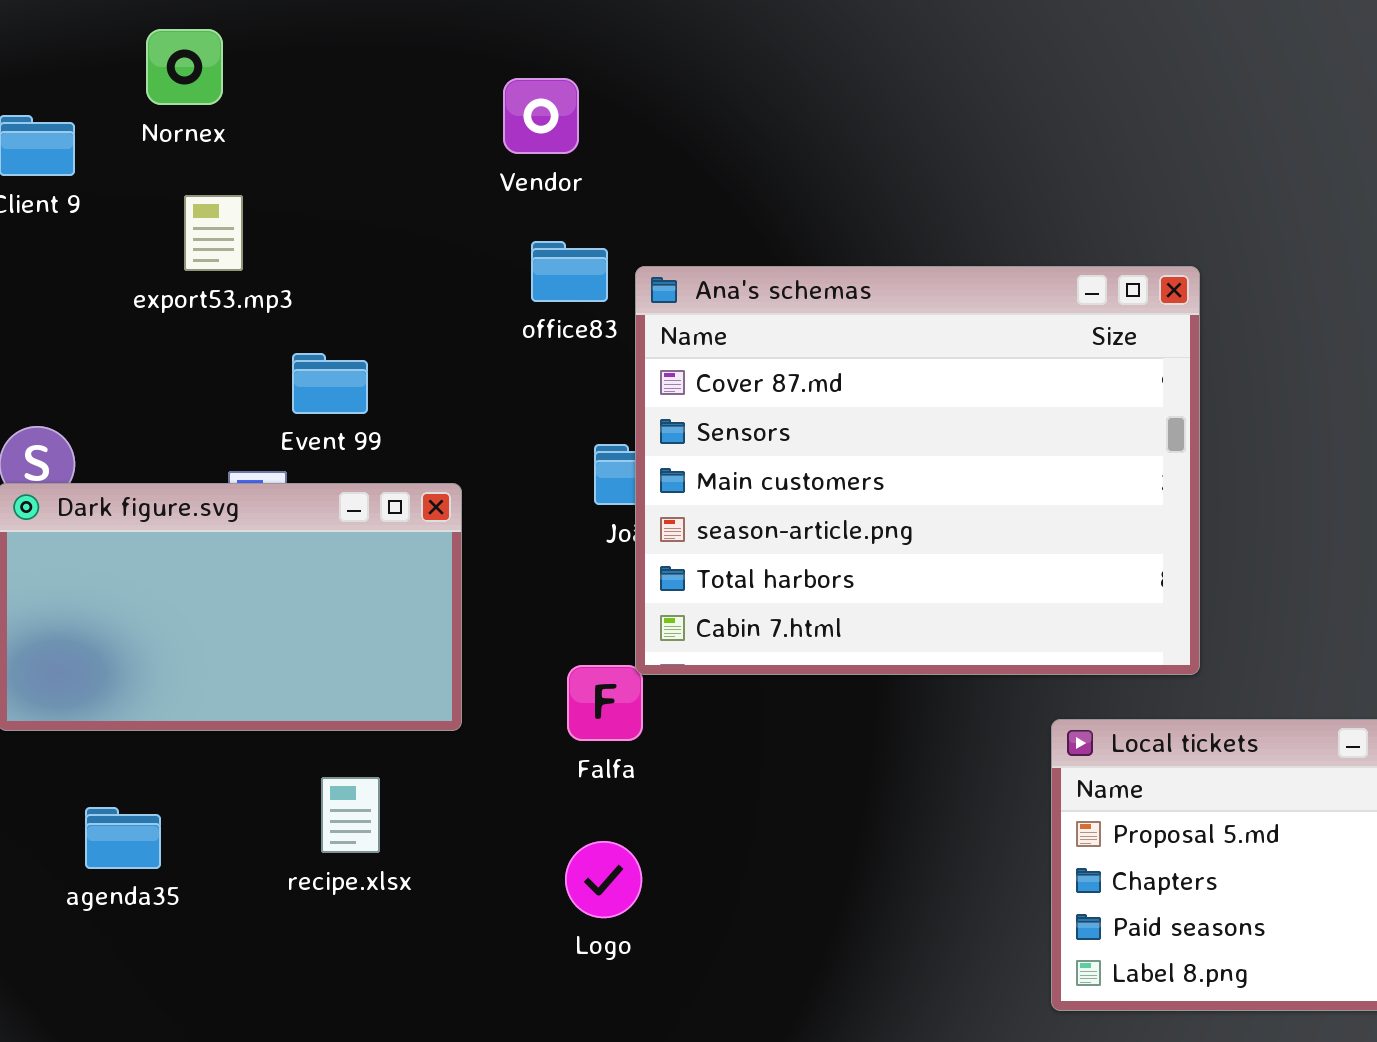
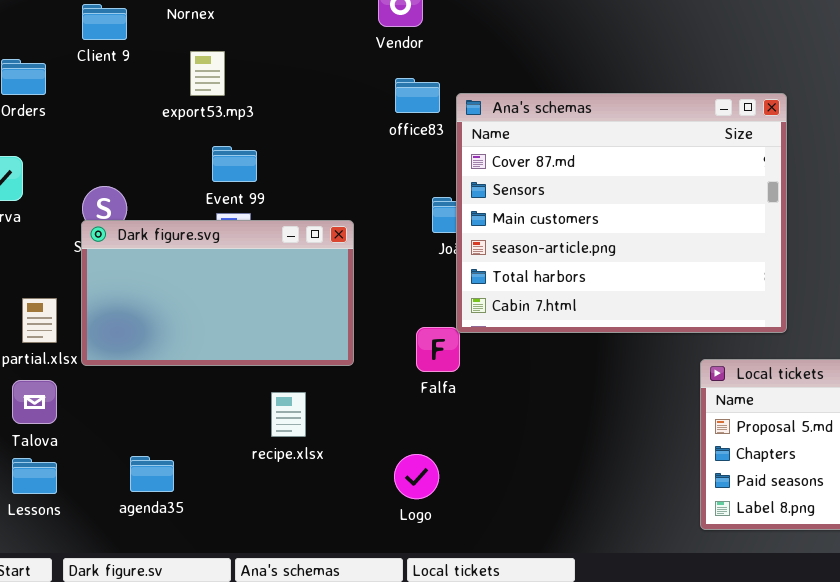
Event 99: [292,353,368,414] -> [212,146,257,182], moved
agenda35: [85,807,161,869] -> [130,456,174,492], moved
Logo: [565,841,642,918] -> [394,454,439,499], moved

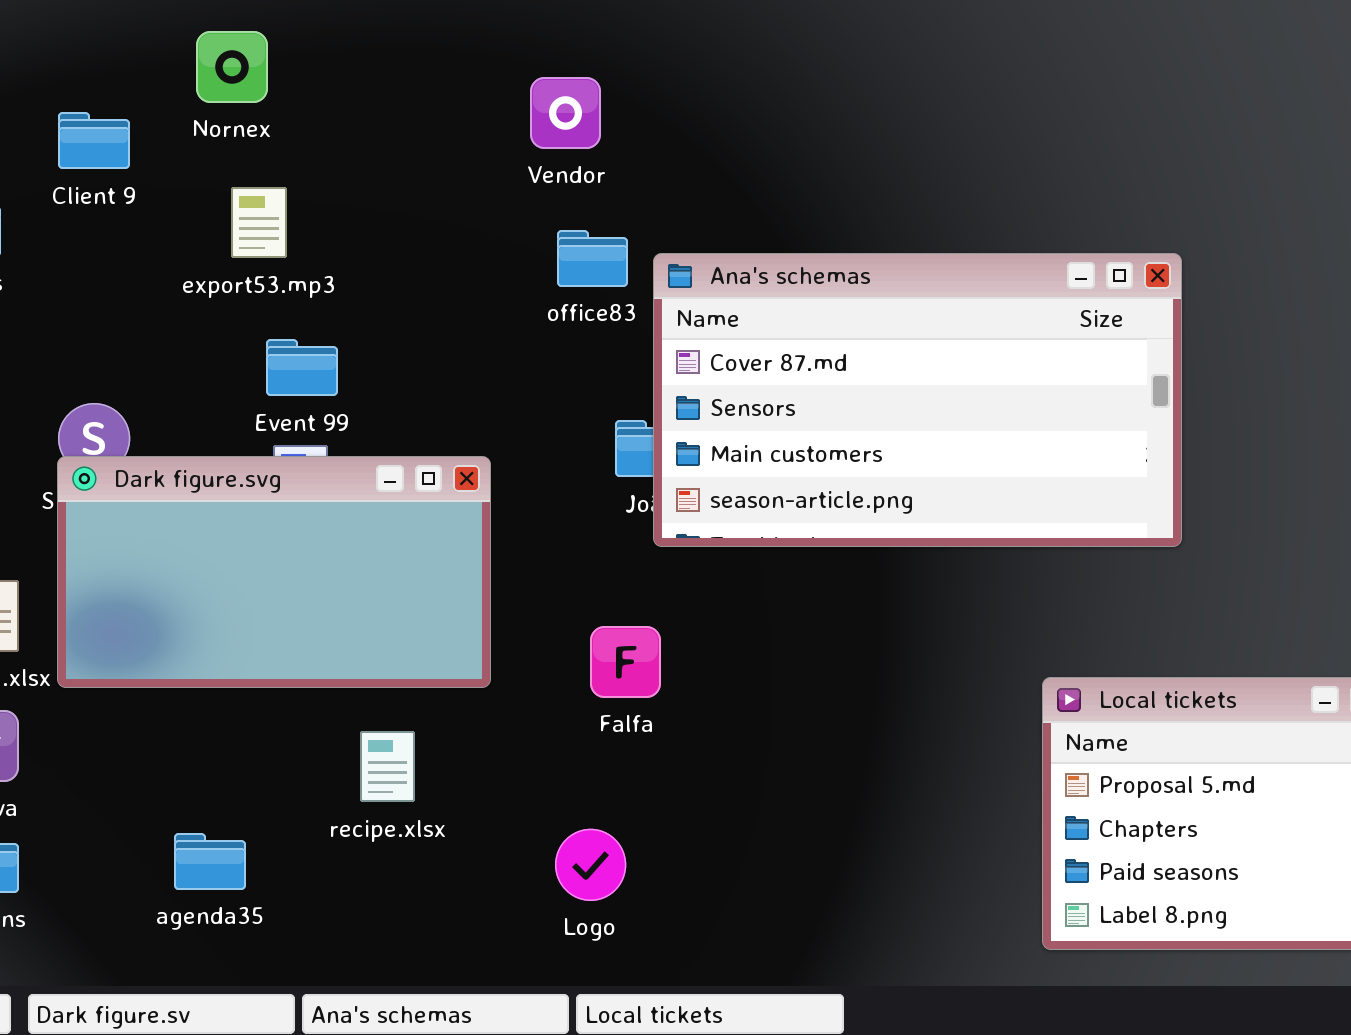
Ana's schemas: [456,93,787,333] -> [653,253,1182,547], resized
agenda35: [130,456,174,492] -> [174,833,246,890], moved

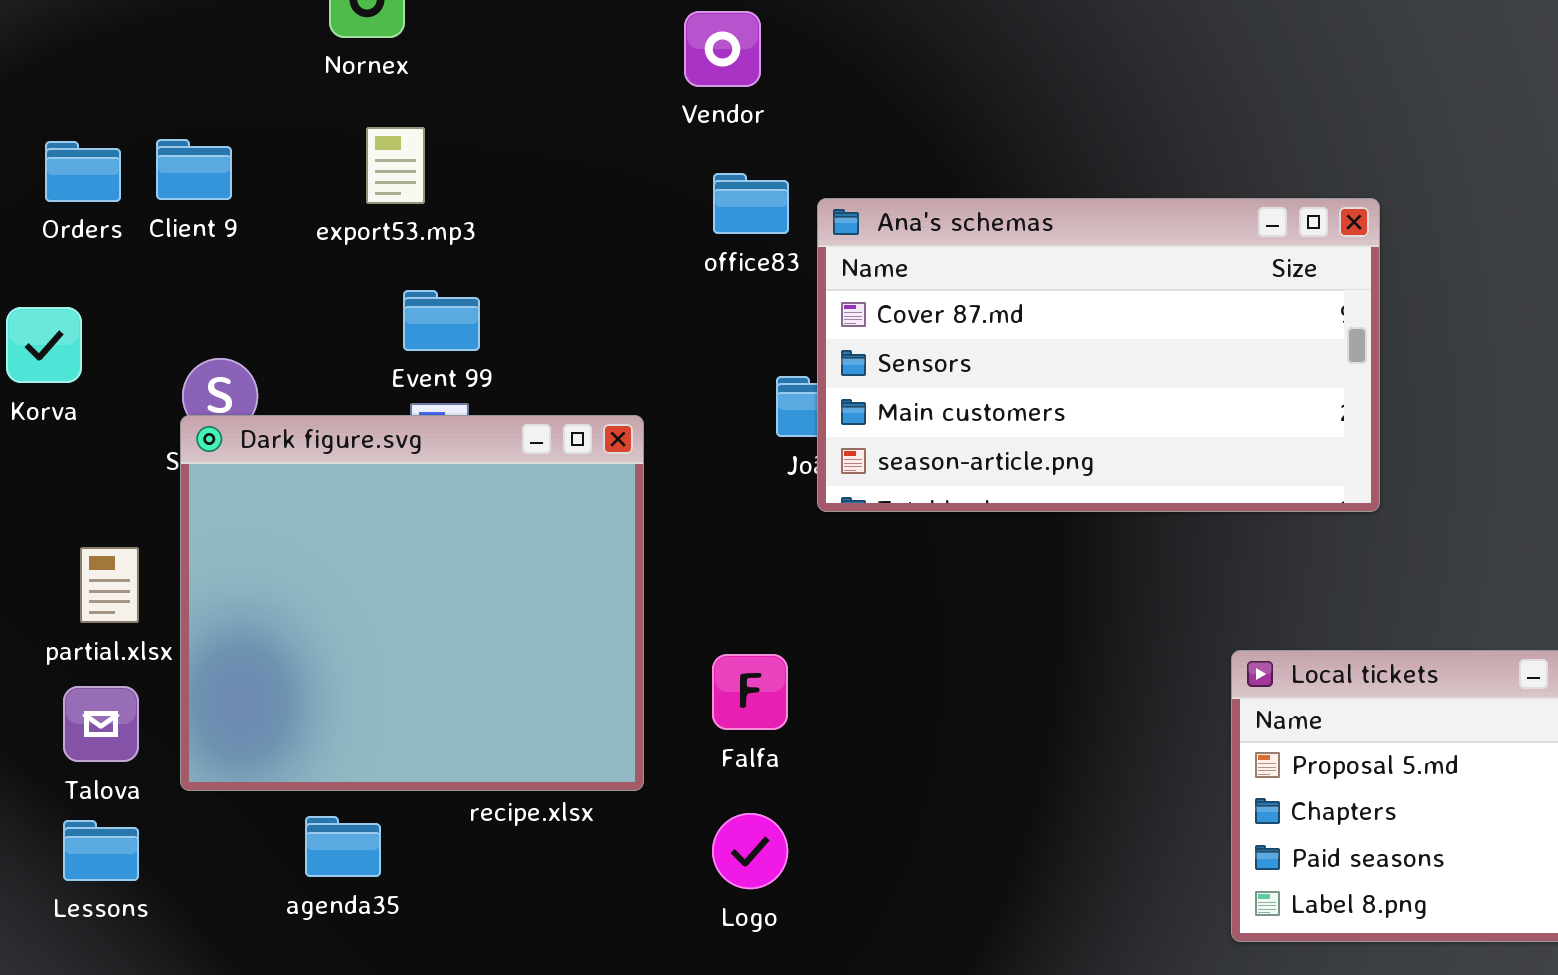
Client 9: [58,112,130,169] -> [156,139,232,200], moved
Dark figure.svg: [57,456,491,688] -> [180,415,644,791], resized
Falfa: [590,626,661,698] -> [712,654,788,730], moved

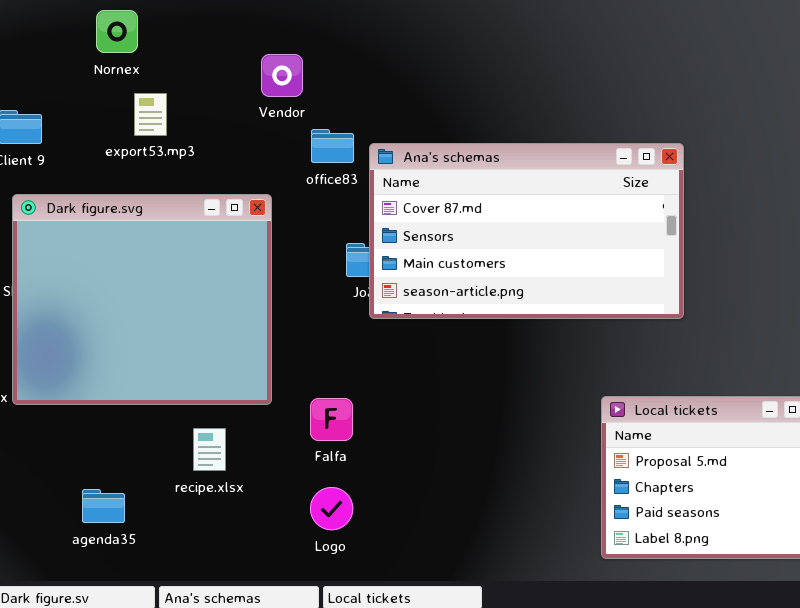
Vendor: [684,11,761,87] -> [261,54,303,97], moved
export53.mp3: [366,127,425,204] -> [134,93,167,136], moved
Dark figure.svg: [180,415,644,791] -> [12,194,272,405], moved

